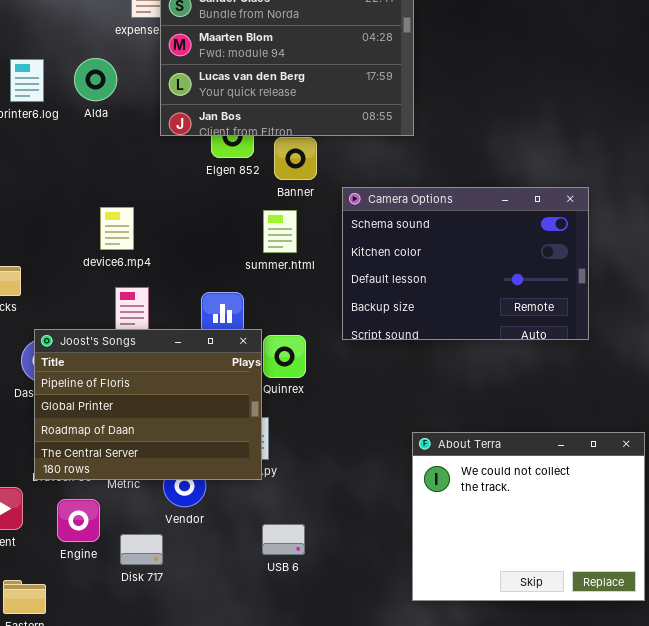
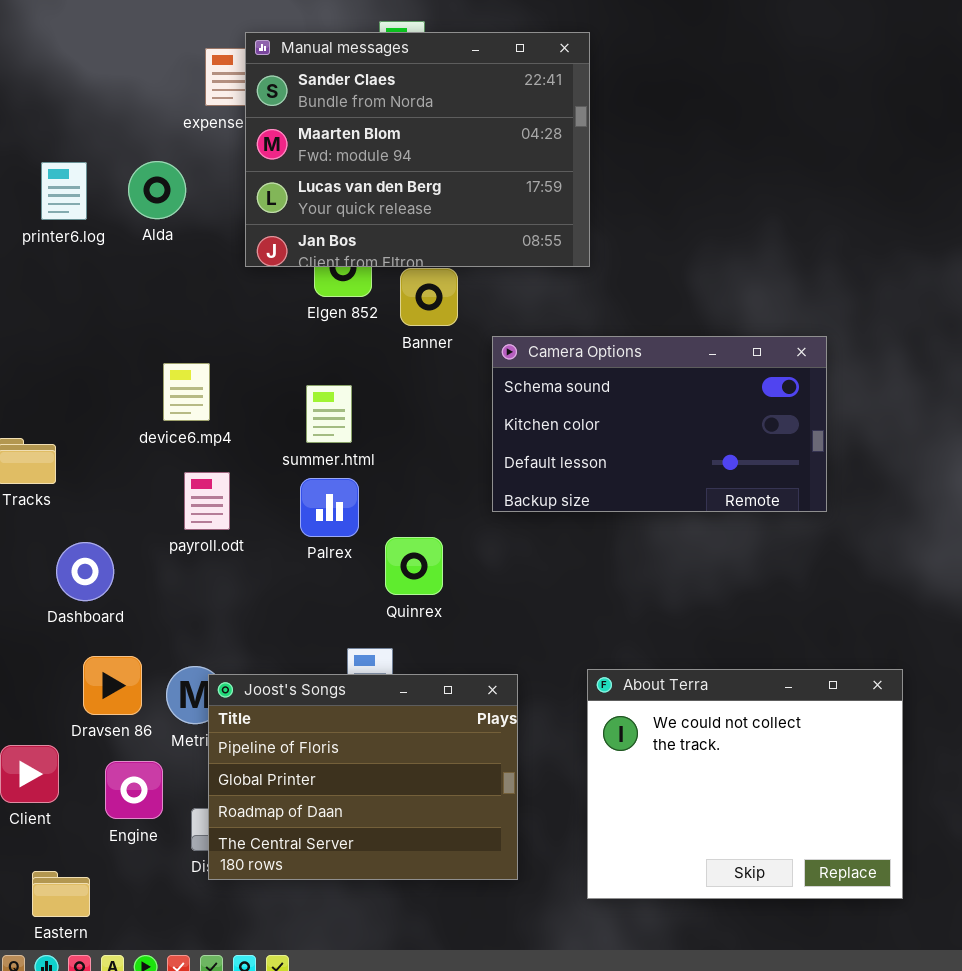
Camera Options: [342,187,589,340] -> [492,336,827,512], resized
summer.html: [263,210,297,253] -> [306,385,352,443], moved
Joost's Songs: [34,329,262,480] -> [208,674,518,880], moved

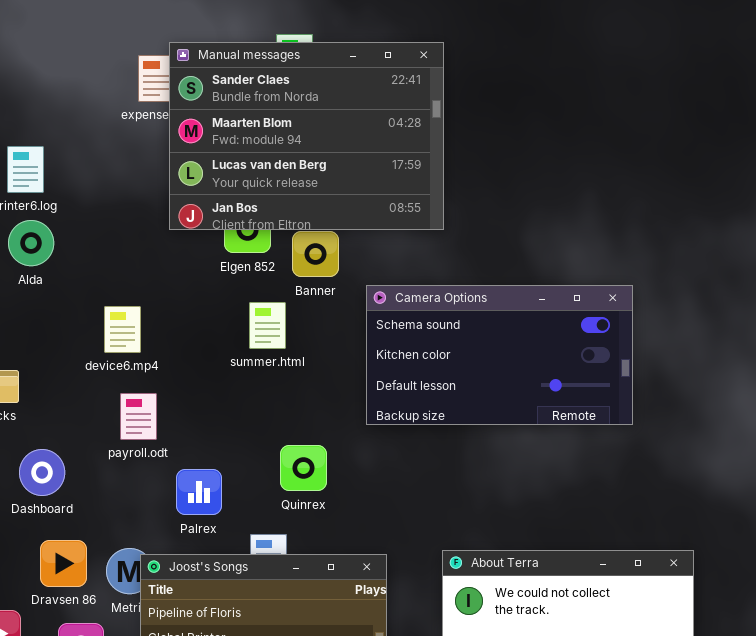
Alda: [128,161,186,219] -> [8,220,54,266], moved
summer.html: [306,385,352,443] -> [249,302,286,349], moved
Palrex: [300,478,359,537] -> [176,469,222,515], moved

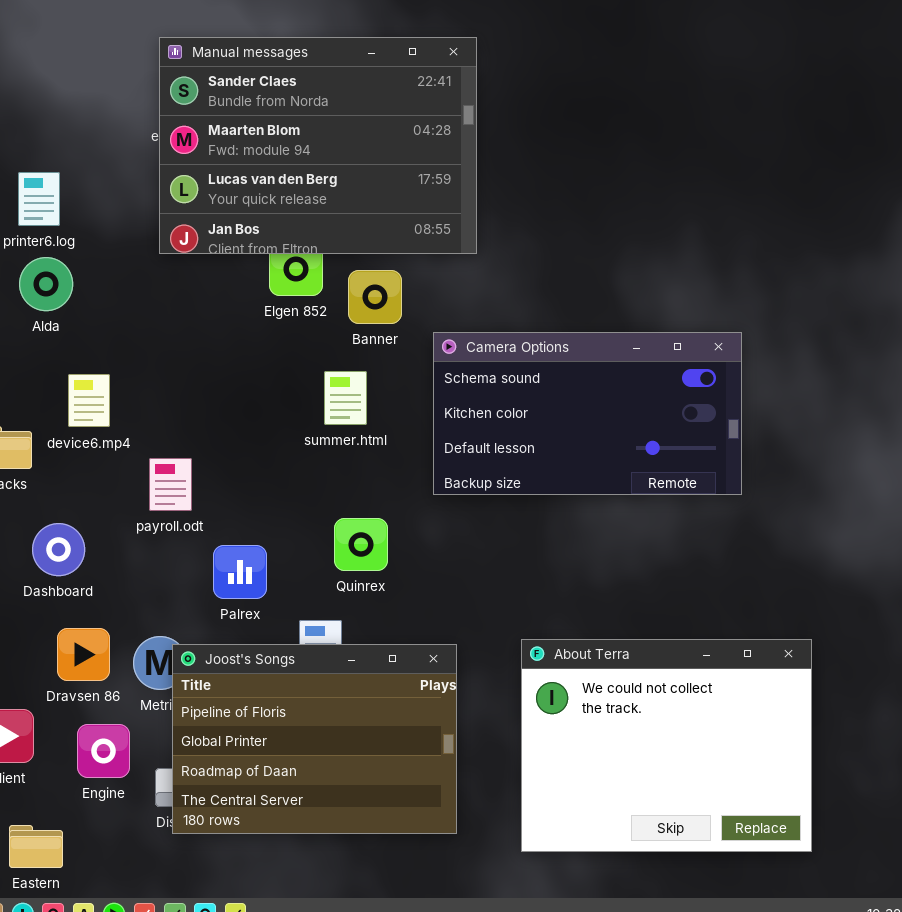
Manual messages: [169,42,444,230] -> [159,37,477,254], moved
summer.html: [249,302,286,349] -> [324,371,367,425], moved
device6.mp4: [104,306,141,353] -> [68,374,110,427], moved

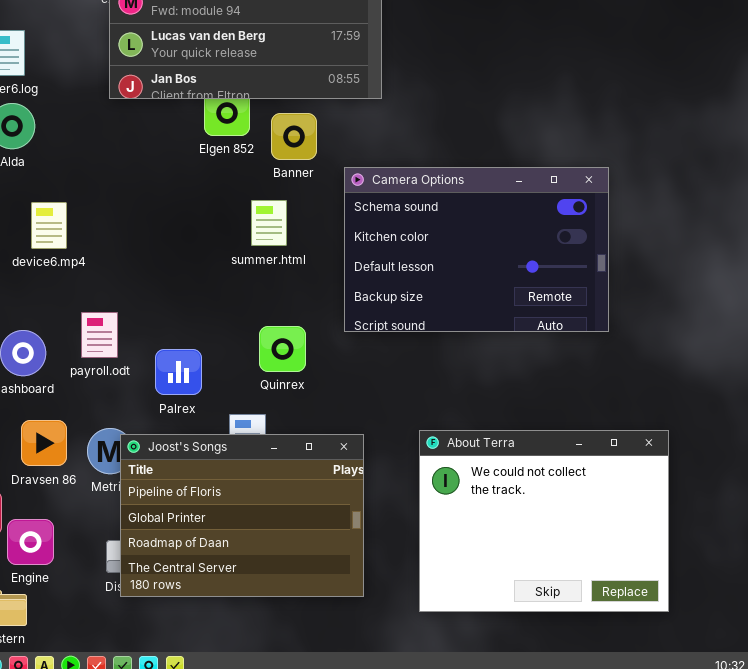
Camera Options: [433,332,742,495] -> [344,167,609,332], resized
payroll.odt: [149,458,192,511] -> [81,312,118,358], moved
Engine: [77,724,130,778] -> [7,519,54,565], moved

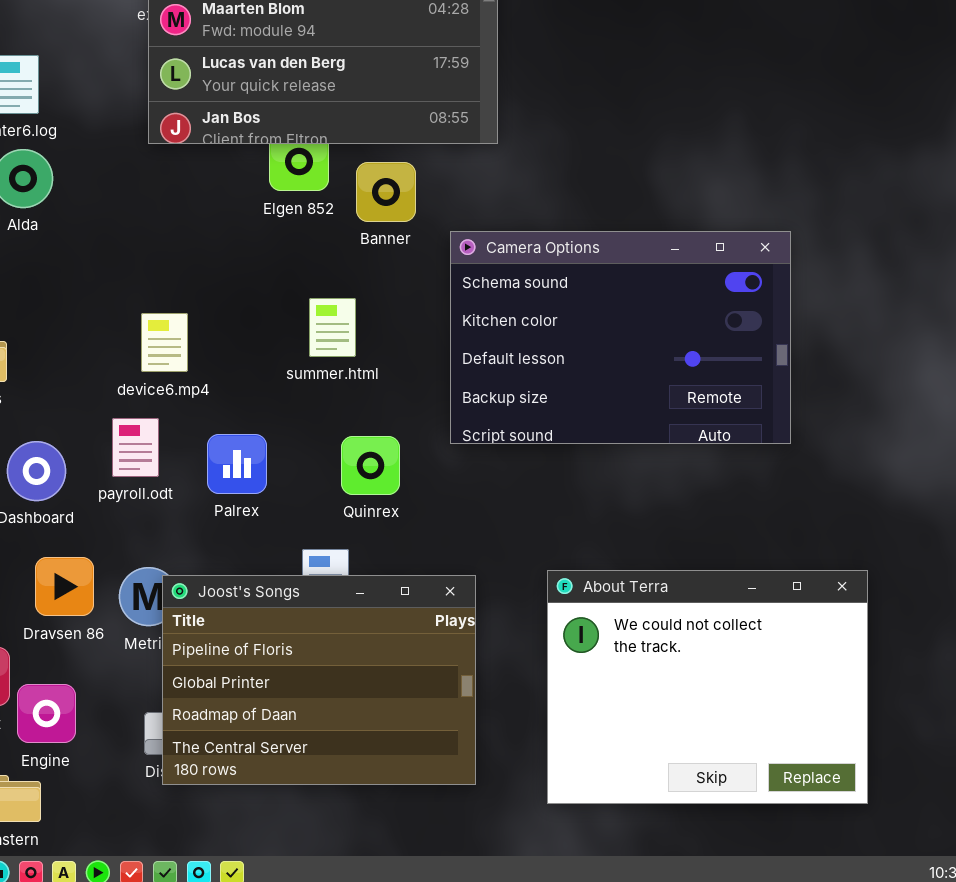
summer.html: [251,200,287,246] -> [309,298,356,357], moved
device6.mp4: [31,202,67,249] -> [141,313,188,372], moved
Palrex: [155,349,202,395] -> [207,434,267,494], moved

